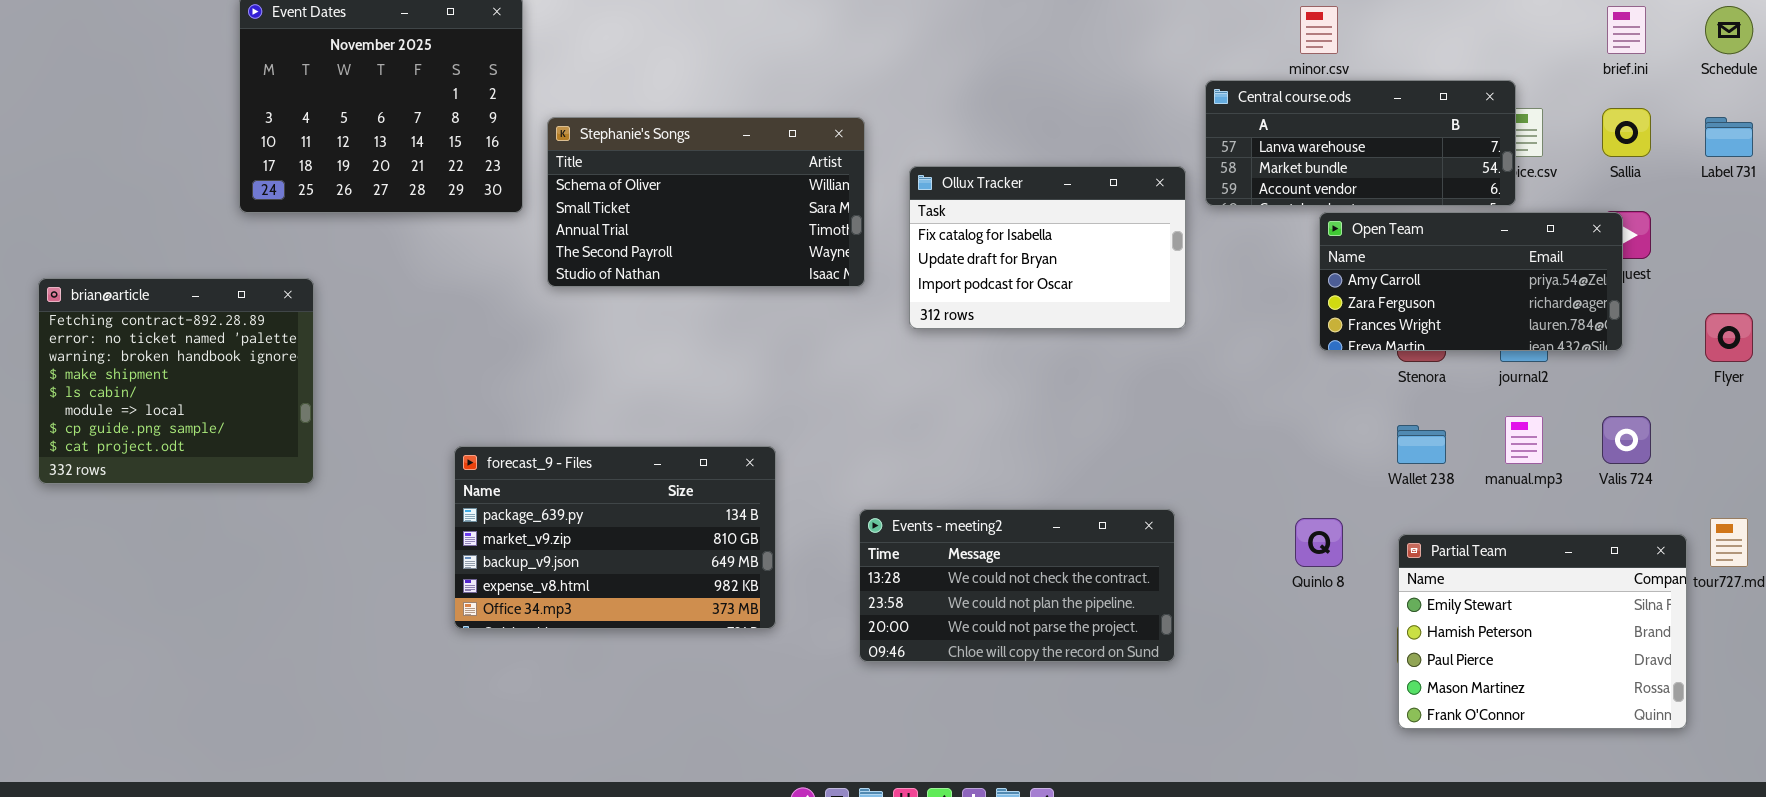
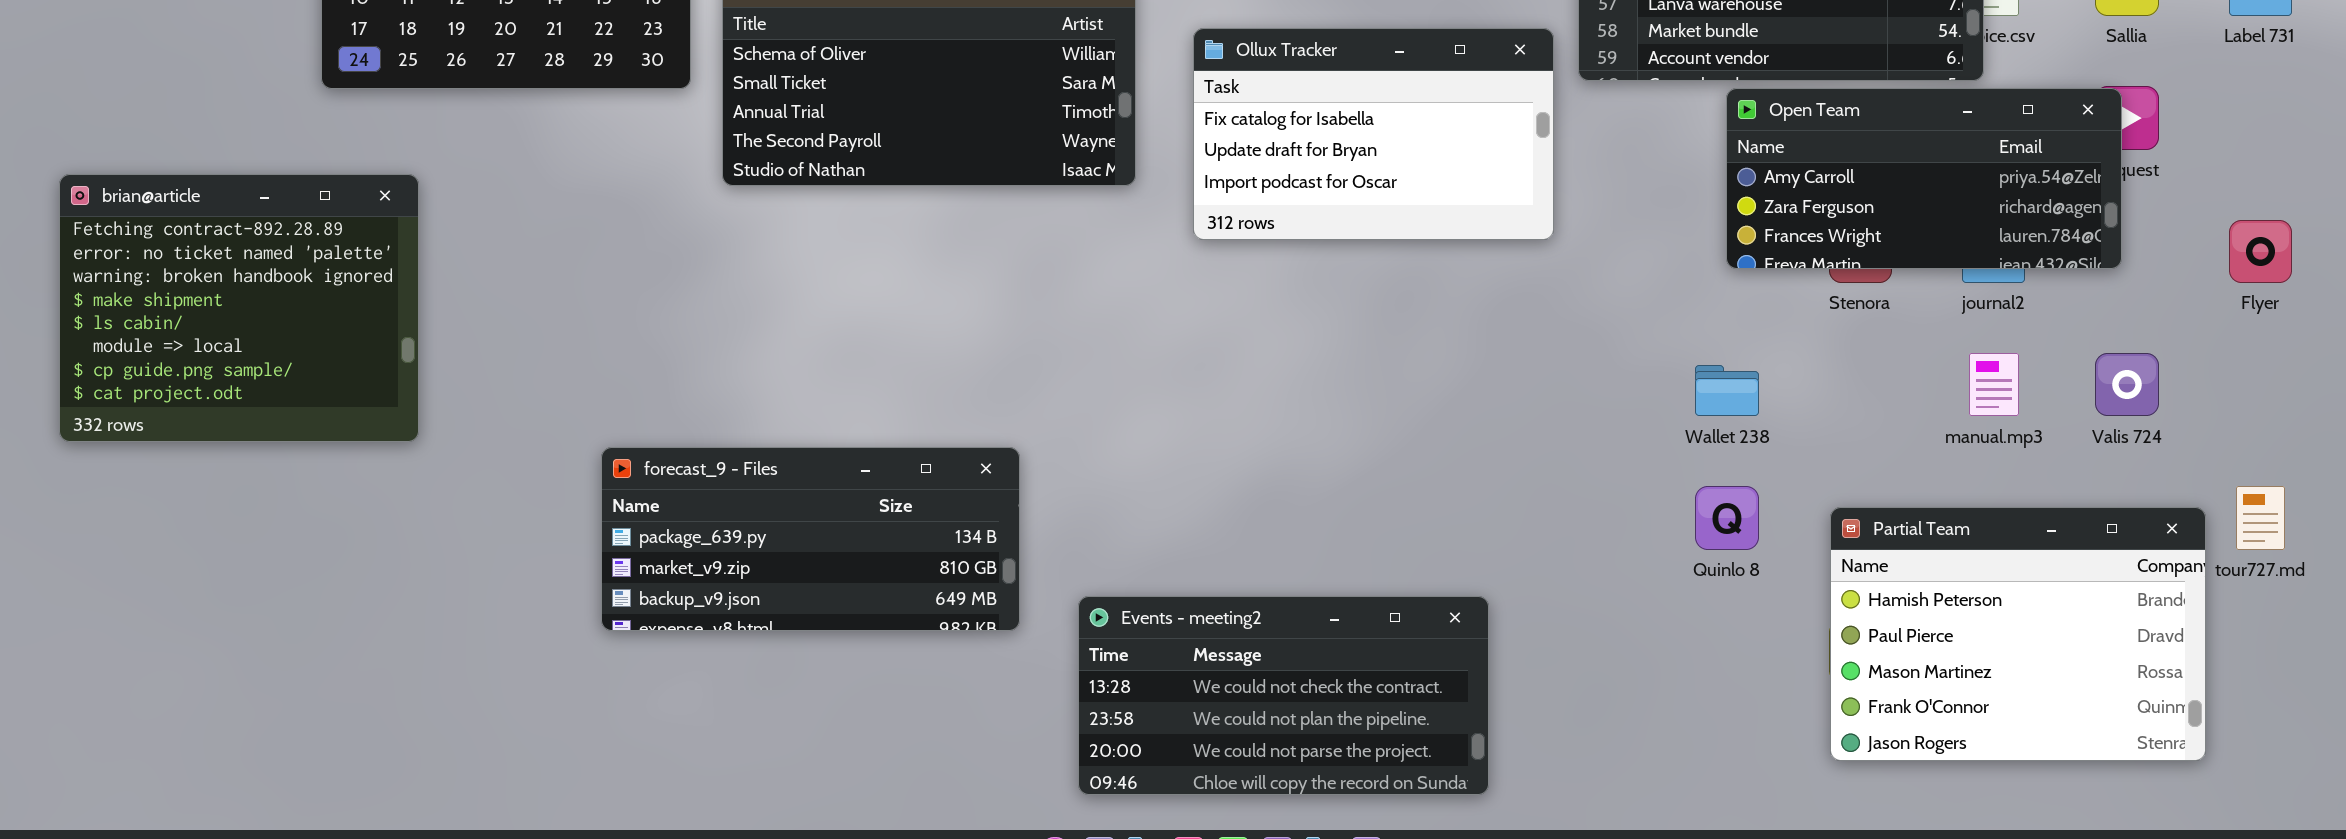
Wallet 238: [1397,425,1446,464] -> [1695,365,1759,416], moved
forecast_9 - Files: [454,446,776,629] -> [601,447,1020,631], resized
Events - meeting2: [859,509,1175,662] -> [1078,596,1489,795], moved
Partial Team: [1398,534,1687,729] -> [1830,507,2206,761], scrolled down 1 row

